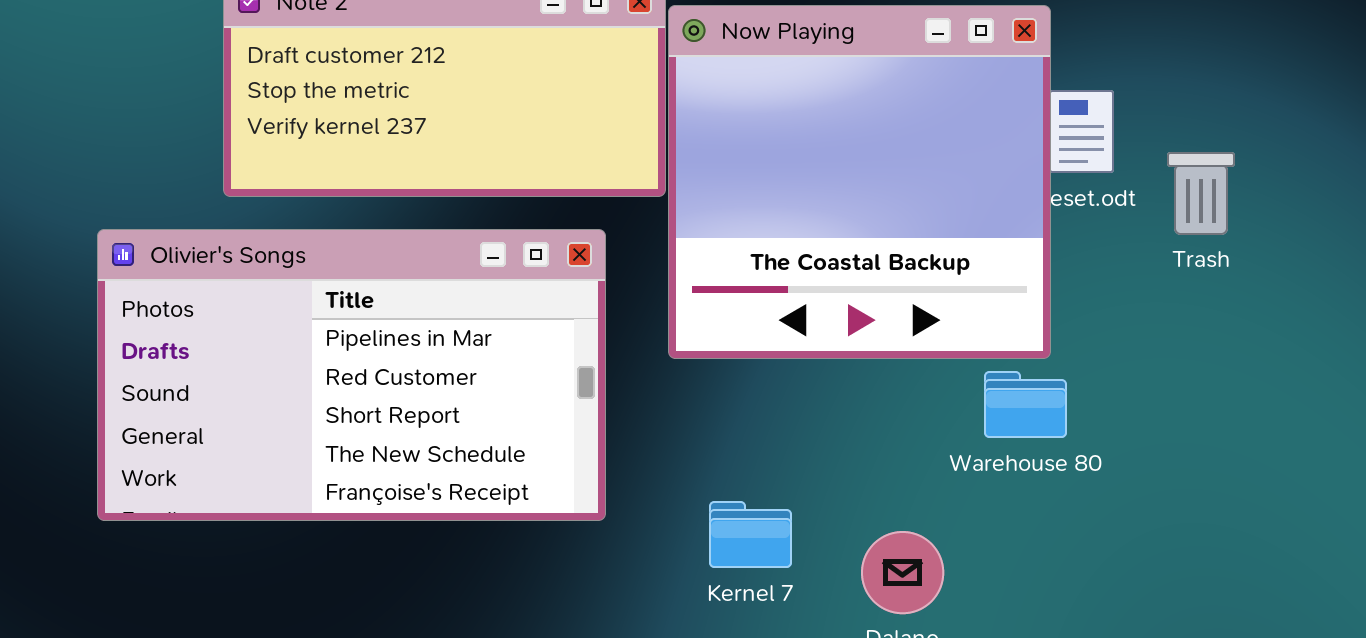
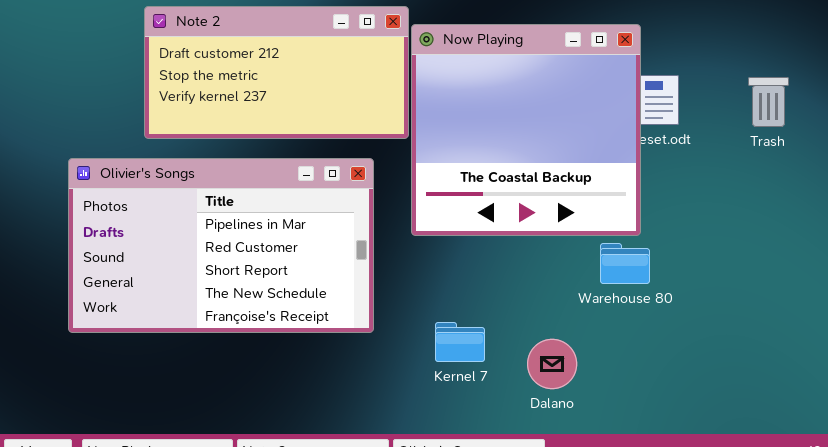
Trash: [1167,152,1235,235] -> [748,77,789,127], moved

